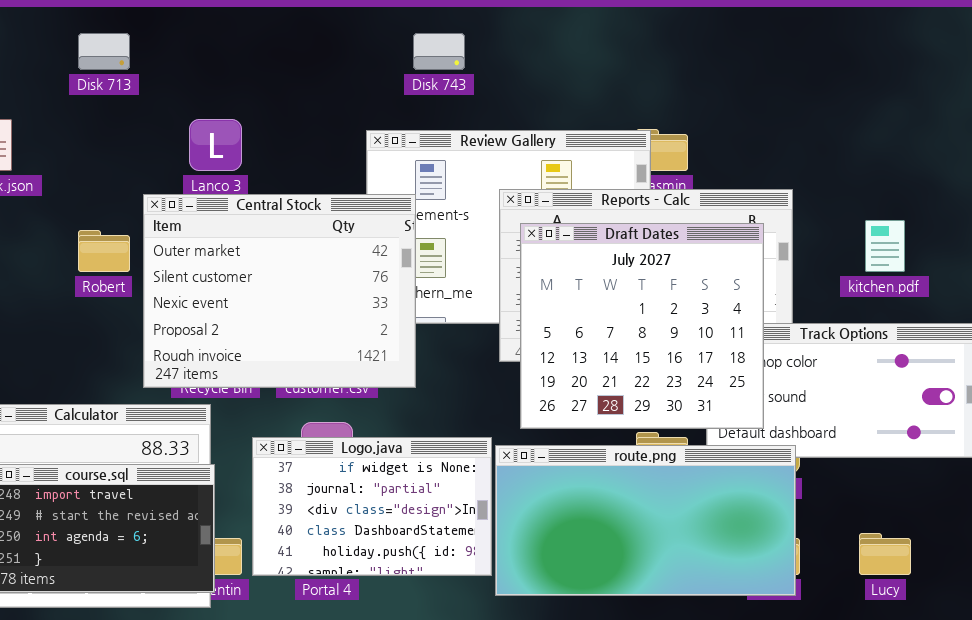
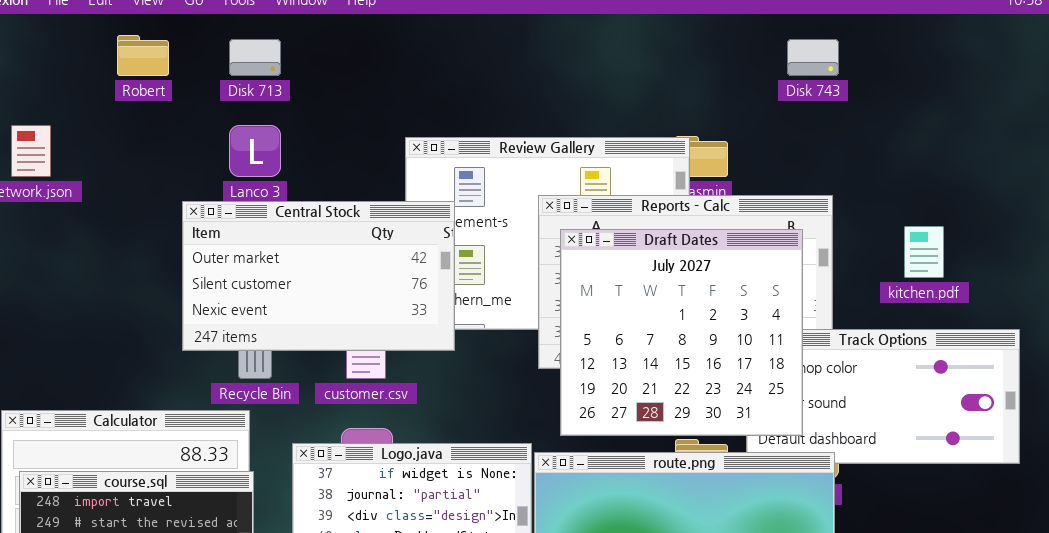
Disk 713: [78,33,130,70] -> [229,39,281,76], moved
Disk 743: [413,33,465,70] -> [787,39,839,76], moved
Central Stock: [143,194,416,388] -> [182,201,455,351], resized
Robert: [78,230,130,272] -> [117,35,169,76], moved

